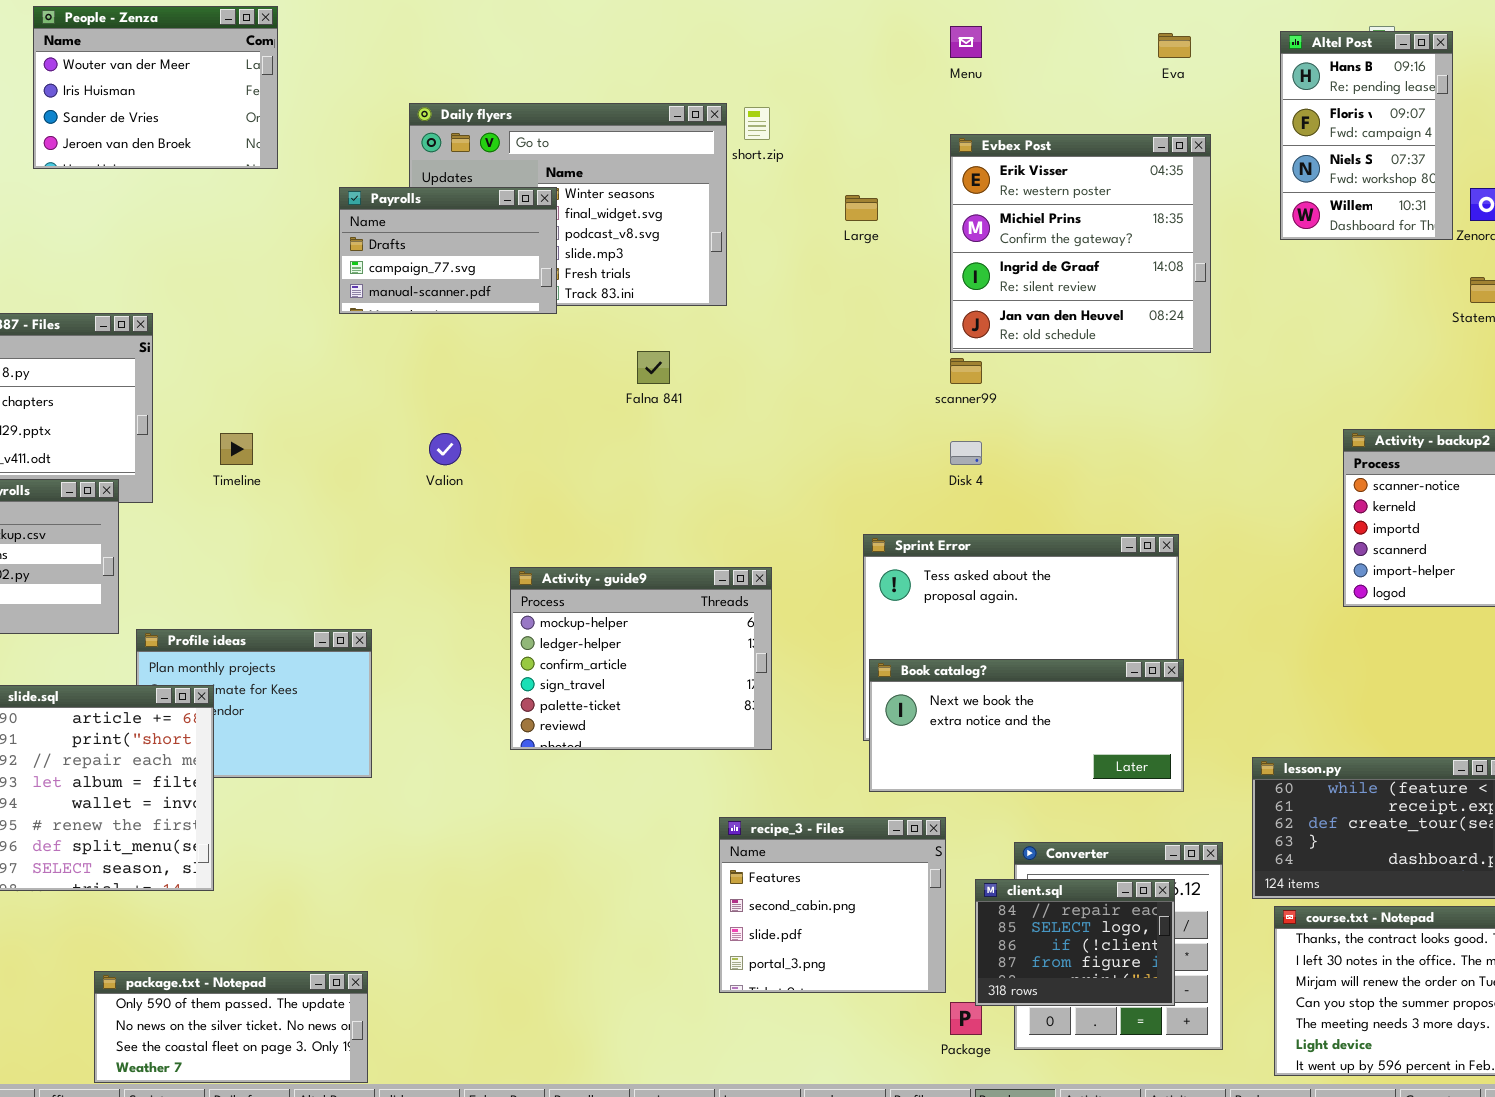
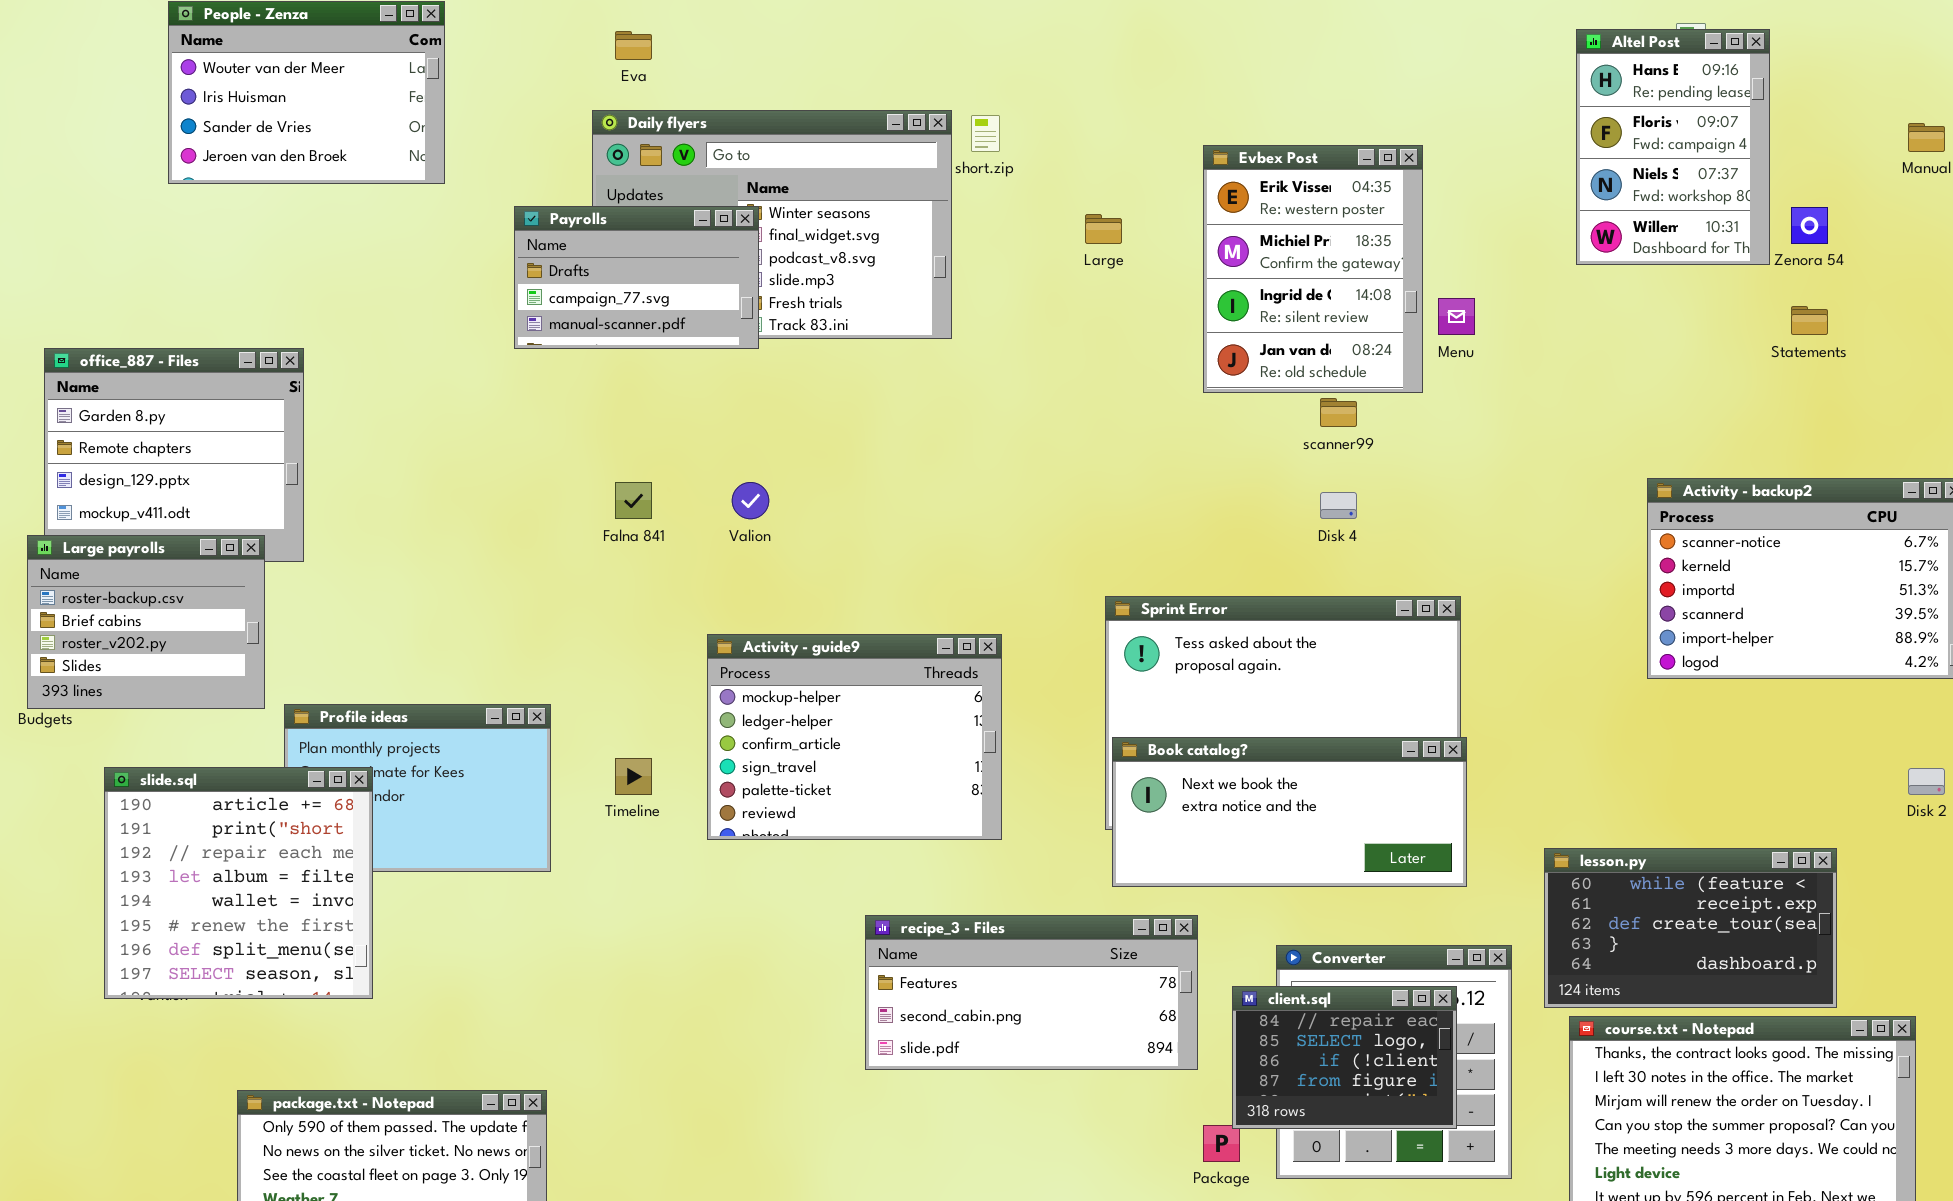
Menu: [950,26,982,58] -> [1438,298,1475,335], moved
Eva: [1158,33,1191,58] -> [615,31,652,60], moved
Evbex Post: [950,134,1211,353] -> [1203,145,1423,393], resized
Falna 841: [637,351,670,384] -> [615,482,652,519], moved
scanner99: [950,358,982,384] -> [1320,398,1357,427], moved
Timeline: [220,433,253,465] -> [615,758,652,795], moved
Valion: [429,433,461,465] -> [732,482,769,519], moved
Disk 4: [950,441,982,465] -> [1320,492,1357,519], moved
recipe_3 - Files: [719,817,946,993] -> [865,915,1198,1070], resized

